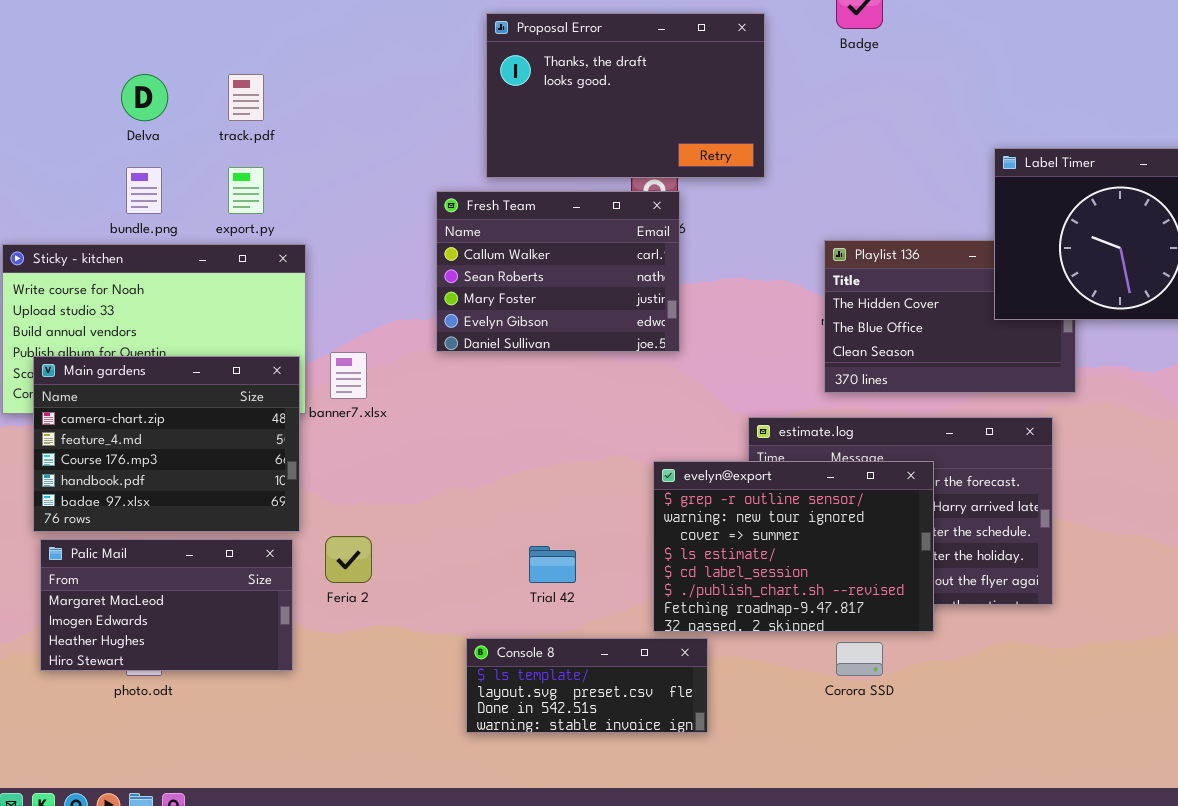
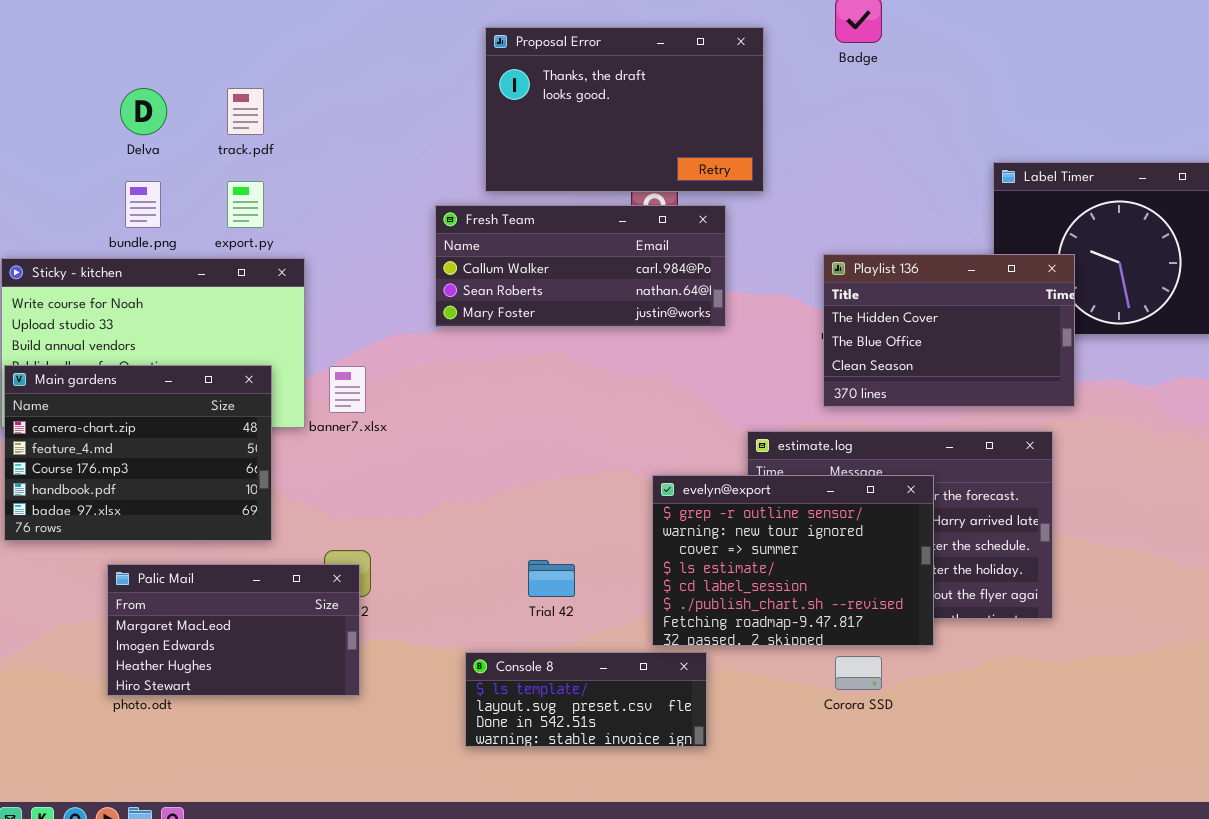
Fresh Team: [436,191,680,352] -> [435,205,726,327], resized
Playlist 136: [824,240,1076,393] -> [823,254,1075,407], raised
Main gardens: [33,356,300,532] -> [4,365,272,541], moved
Palic Mail: [40,539,293,671] -> [107,564,360,696], moved

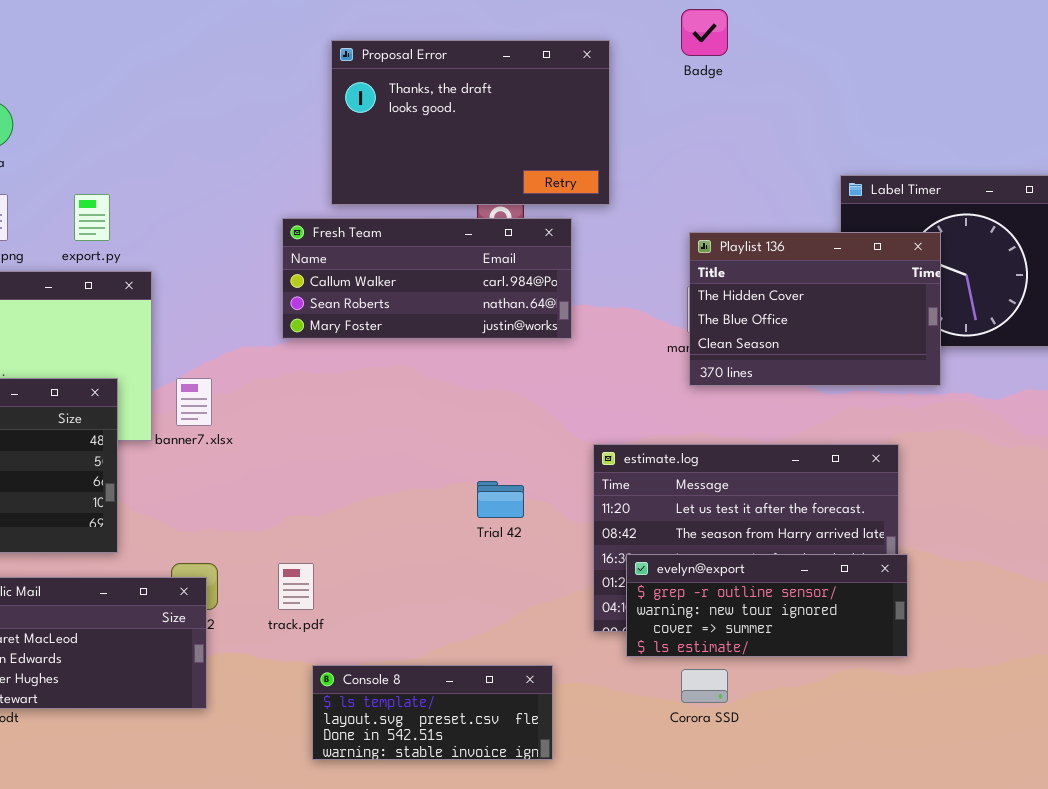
track.pdf: [227,88,264,135] -> [278,563,314,610], moved
Playlist 136: [823,254,1075,407] -> [689,232,941,386], moved
evelyn@export: [652,475,934,646] -> [626,554,908,657], moved, resized
Trial 42: [528,560,575,597] -> [477,481,524,518], moved

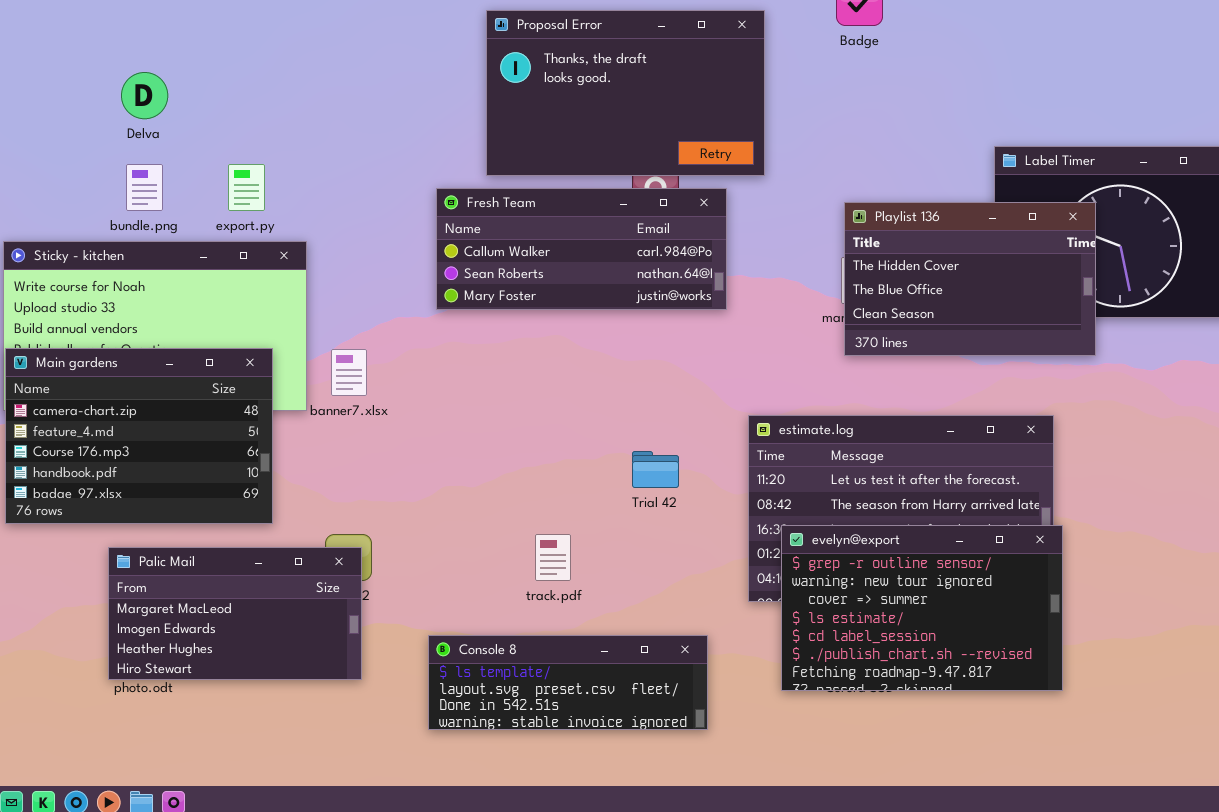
evelyn@export: [626,554,908,657] -> [781,525,1063,691], resized
track.pdf: [278,563,314,610] -> [535,534,571,581], moved
Console 8: [312,665,553,760] -> [428,635,708,730], resized

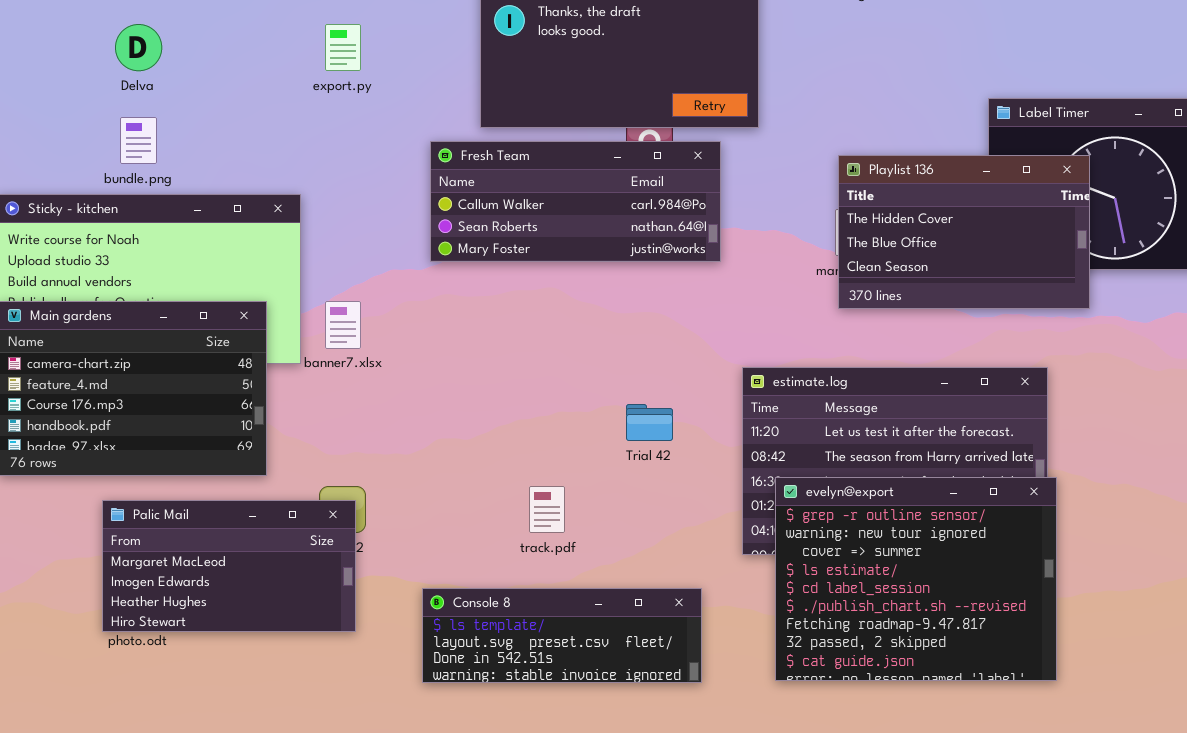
export.py: [228,164,265,211] -> [325,24,361,71], moved
evelyn@export: [781,525,1063,691] -> [775,477,1057,681], resized

